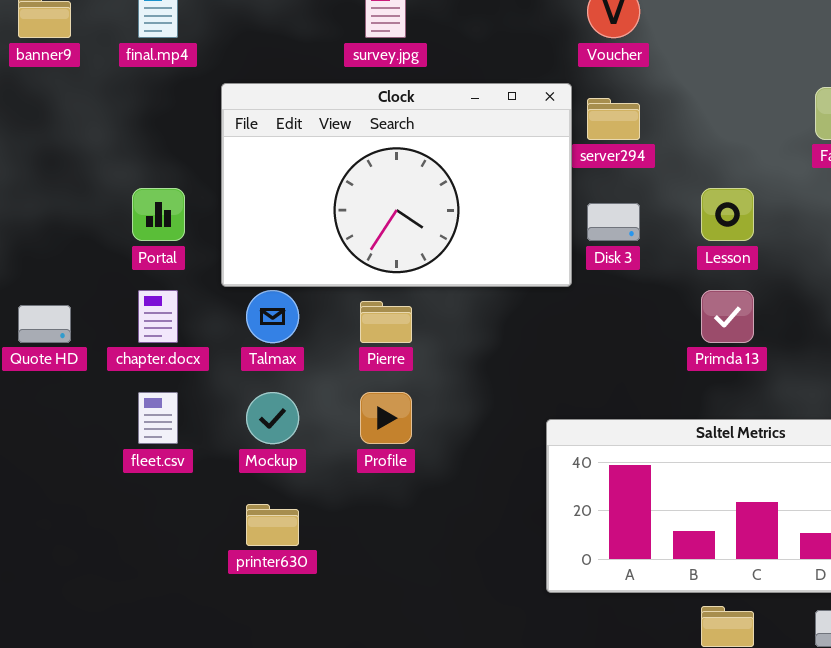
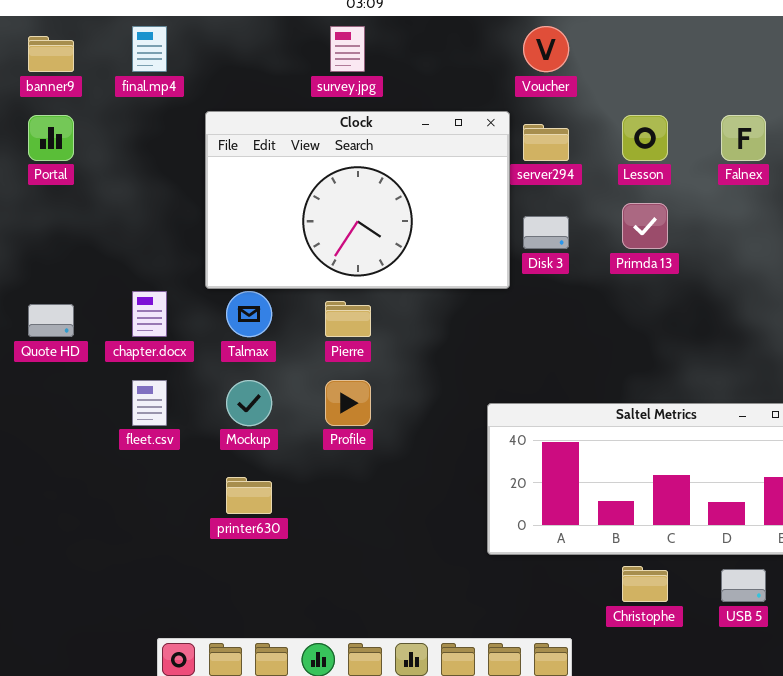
Portal: [132,188,185,241] -> [28,115,74,161], moved
Lesson: [701,188,754,241] -> [622,115,668,161], moved
Primda 13: [701,290,754,343] -> [622,203,668,249], moved

